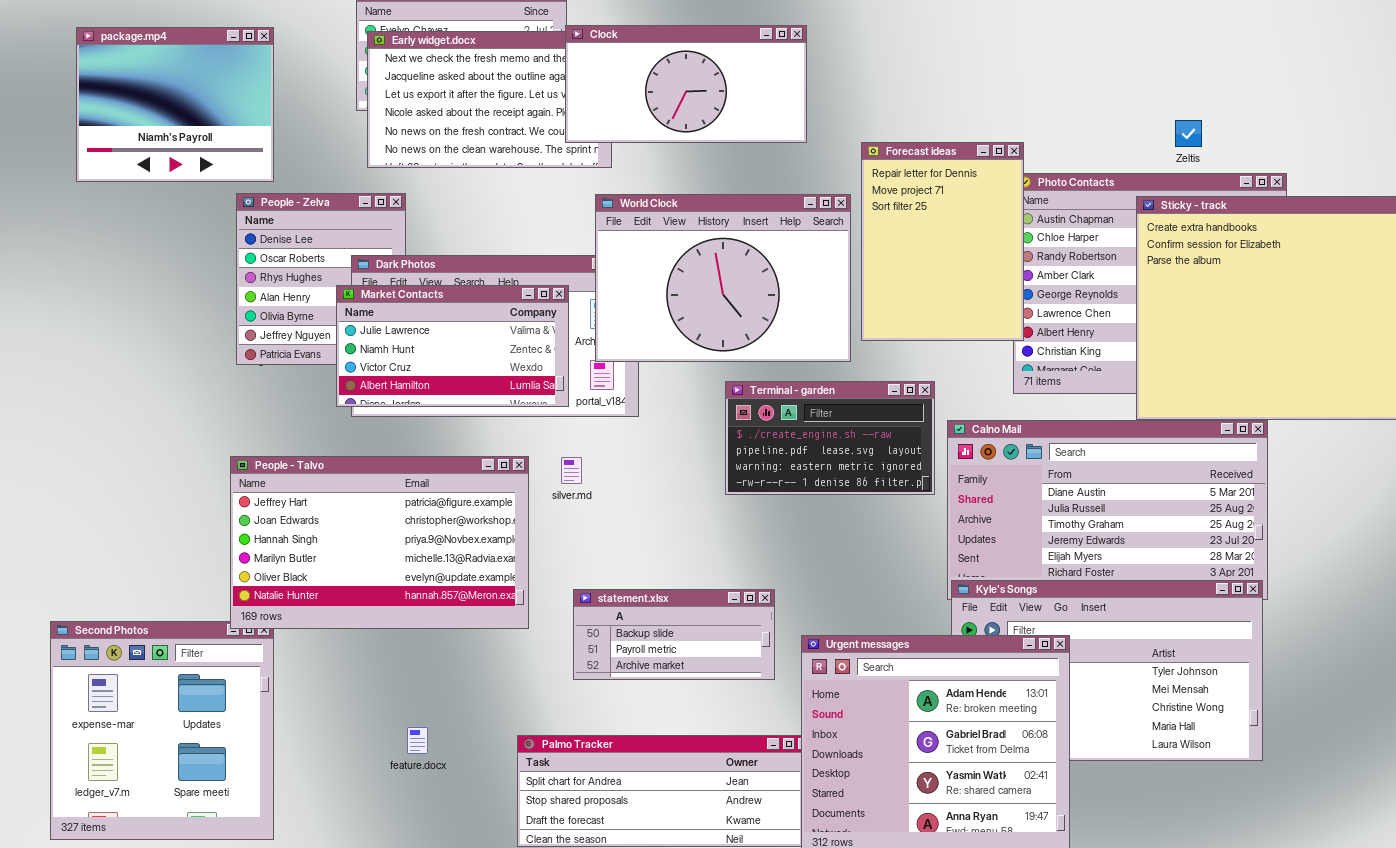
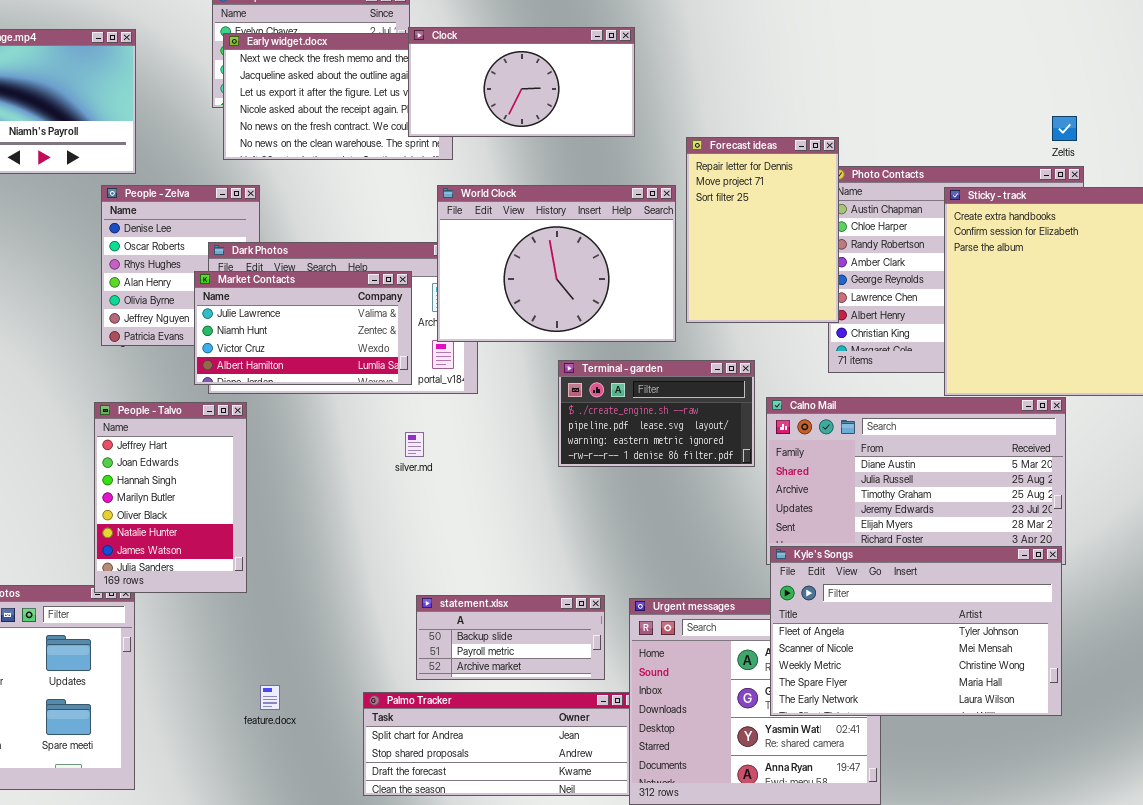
Zeltis: [1175,120,1202,147] -> [1052,116,1077,141], moved
People - Talvo: [230,456,529,629] -> [94,402,247,593], resized
Kyle's Songs: [951,580,1263,761] -> [770,546,1062,716], raised
statement.xlsx: [573,589,775,680] -> [416,595,605,680], moved

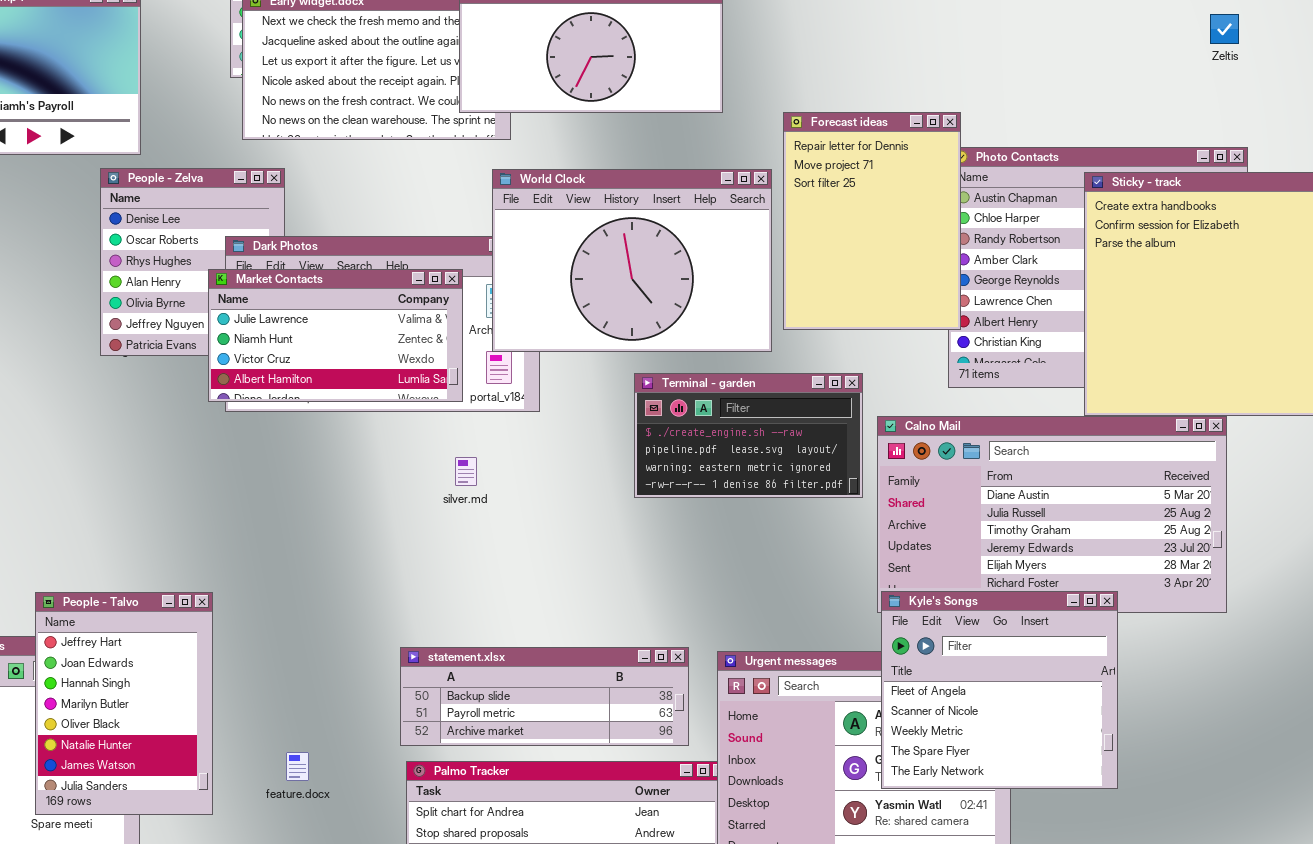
Zeltis: [1052,116,1077,141] -> [1210,14,1239,44], moved
People - Talvo: [94,402,247,593] -> [35,592,213,815], moved
Kyle's Songs: [770,546,1062,716] -> [881,591,1118,789], resized
statement.xlsx: [416,595,605,680] -> [400,647,689,746], resized

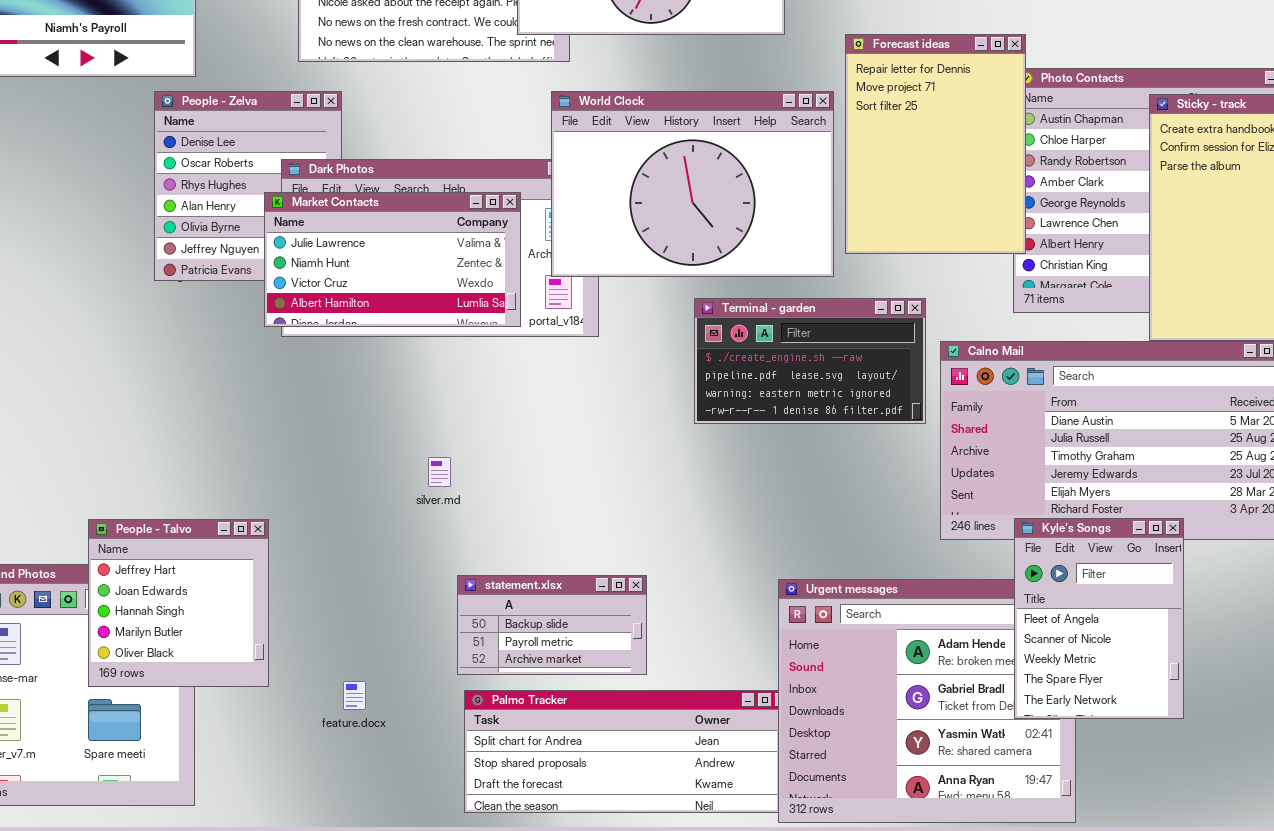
silver.md: [455,457,477,486] -> [428,457,451,487], moved
Kyle's Songs: [881,591,1118,789] -> [1014,518,1184,719], resized
People - Talvo: [35,592,213,815] -> [88,519,269,687], resized
statement.xlsx: [400,647,689,746] -> [457,575,647,675], resized

